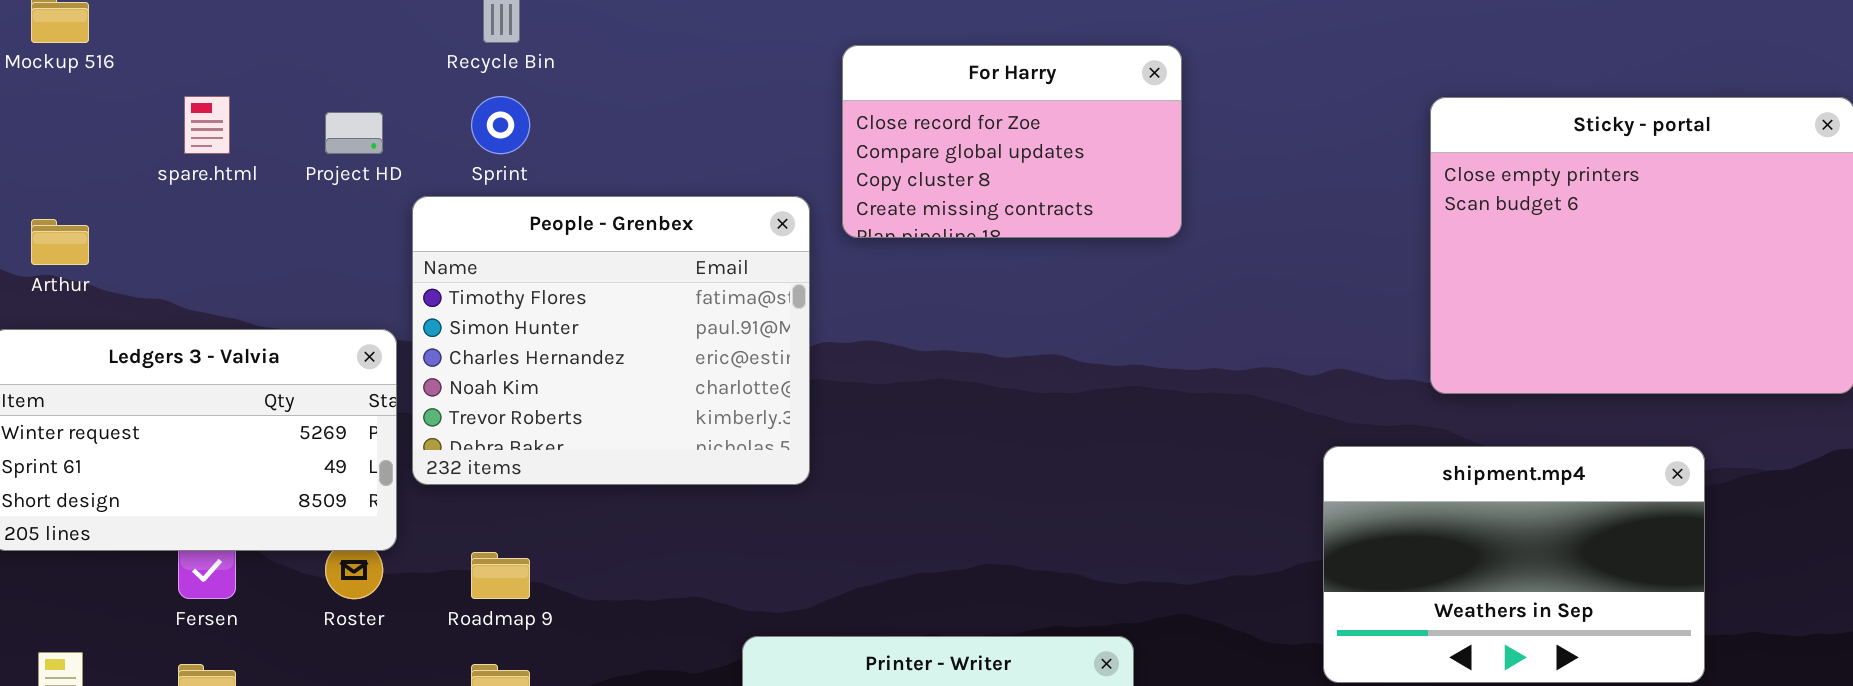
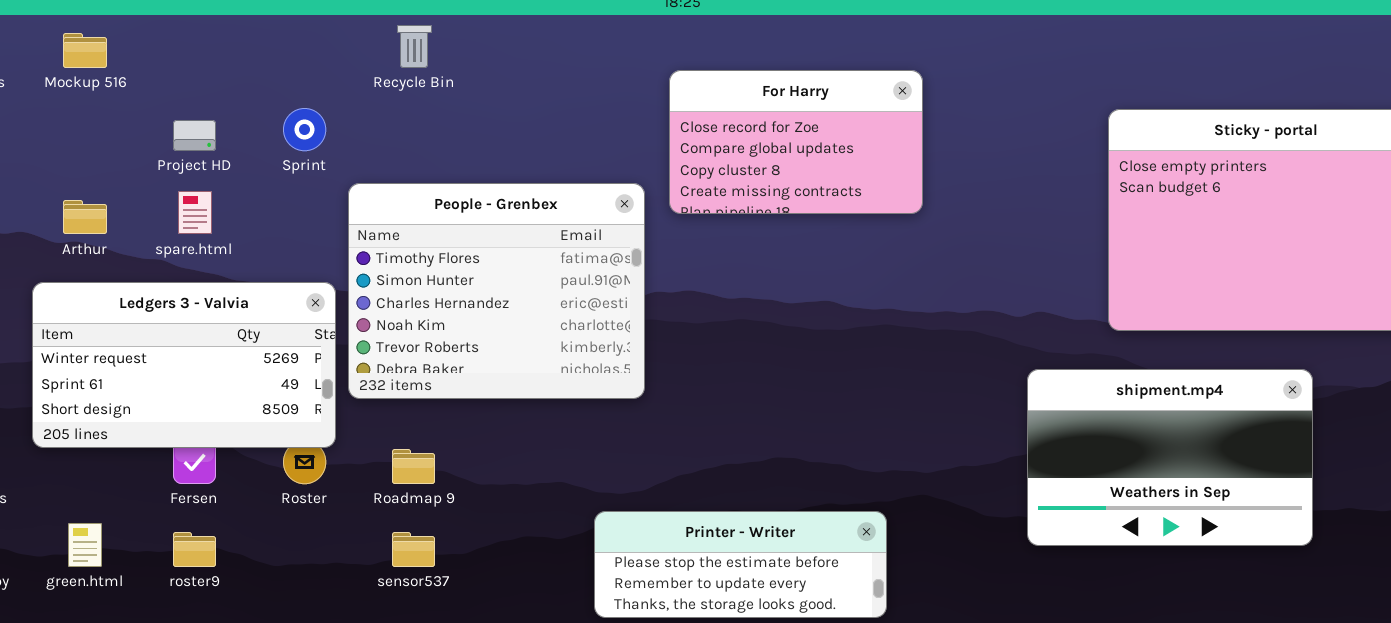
spare.html: [184,96,230,154] -> [178,191,212,234], moved
Sprint: [471,96,530,154] -> [283,108,326,151], moved
Project HD: [325,112,383,154] -> [173,120,216,151], moved

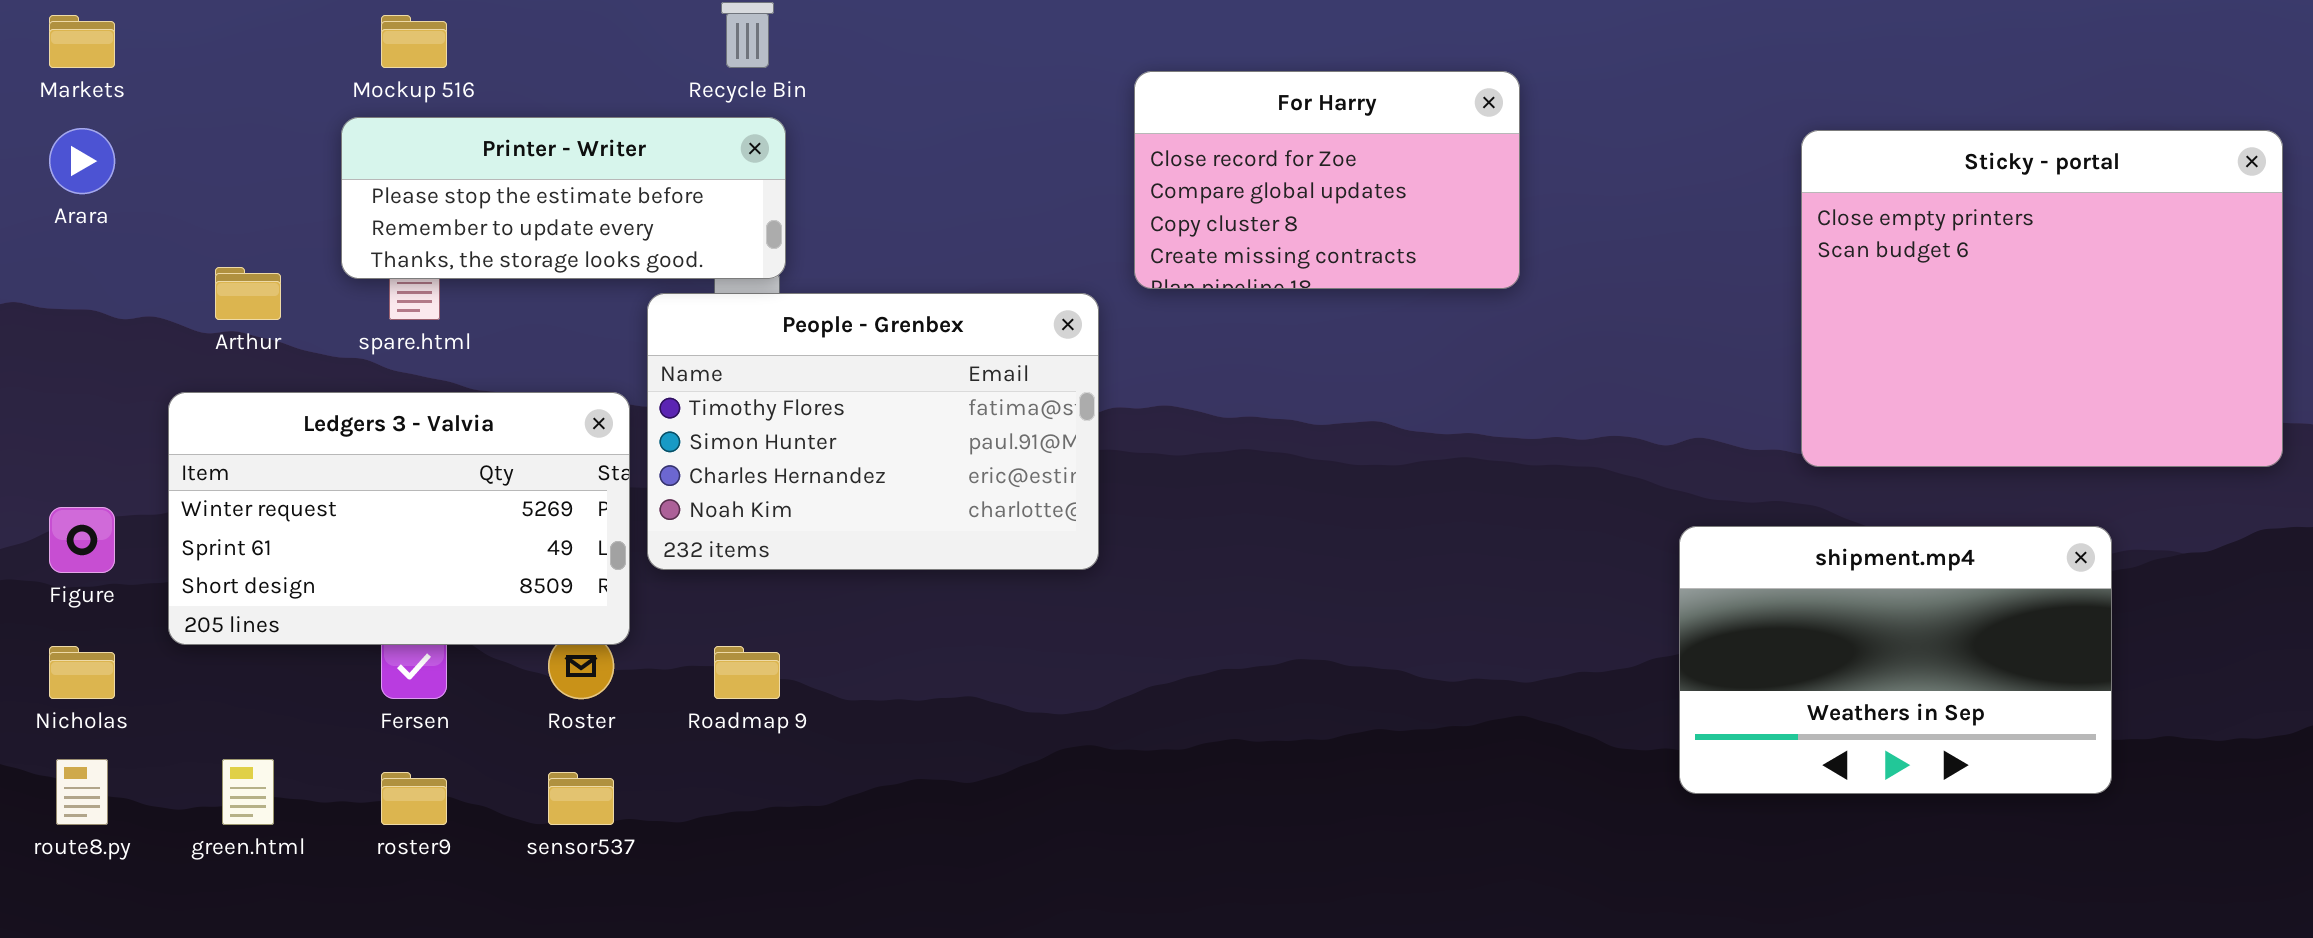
Mockup 516: [63,33,107,68] -> [381,15,447,68], moved
People - Grenbex: [348,183,645,399] -> [647,293,1099,570], resized
Printer - Writer: [594,511,887,618] -> [341,117,786,279], moved
sensor537: [392,532,435,567] -> [548,772,614,825], moved

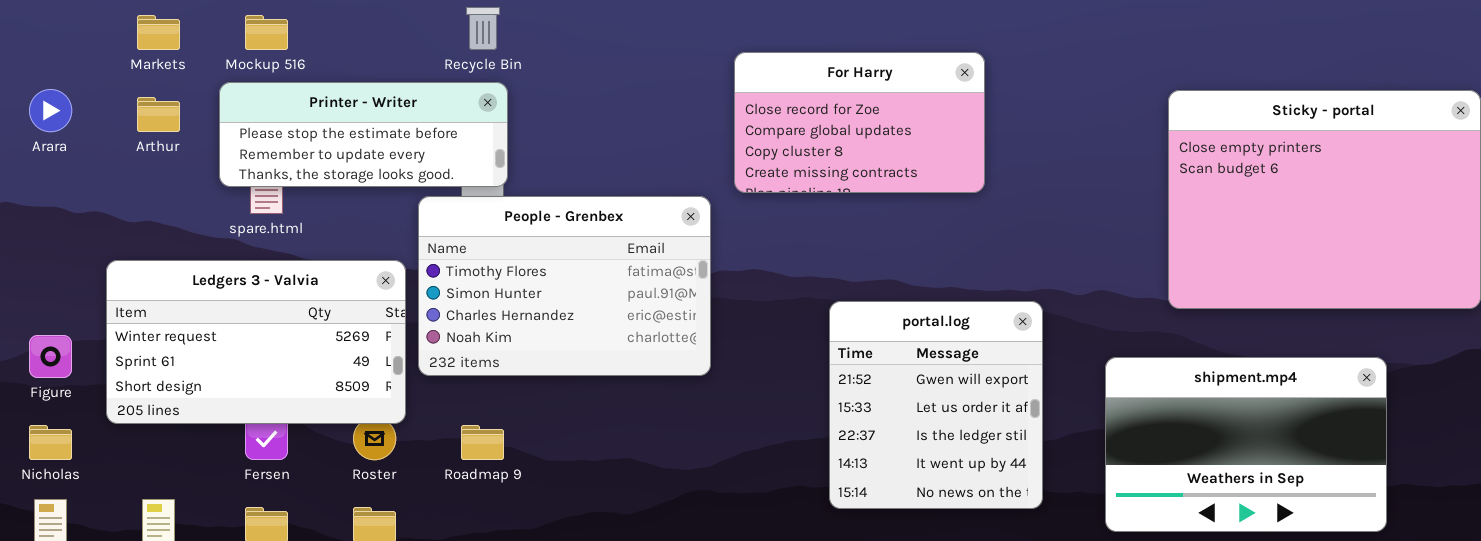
Markets: [49,15,115,68] -> [137,15,180,50], moved
Arthur: [215,267,281,320] -> [137,97,180,132], moved
portal.log: none -> [829,301,1043,509], opened
shipment.mp4: [1679,526,2112,794] -> [1105,357,1387,532], moved

